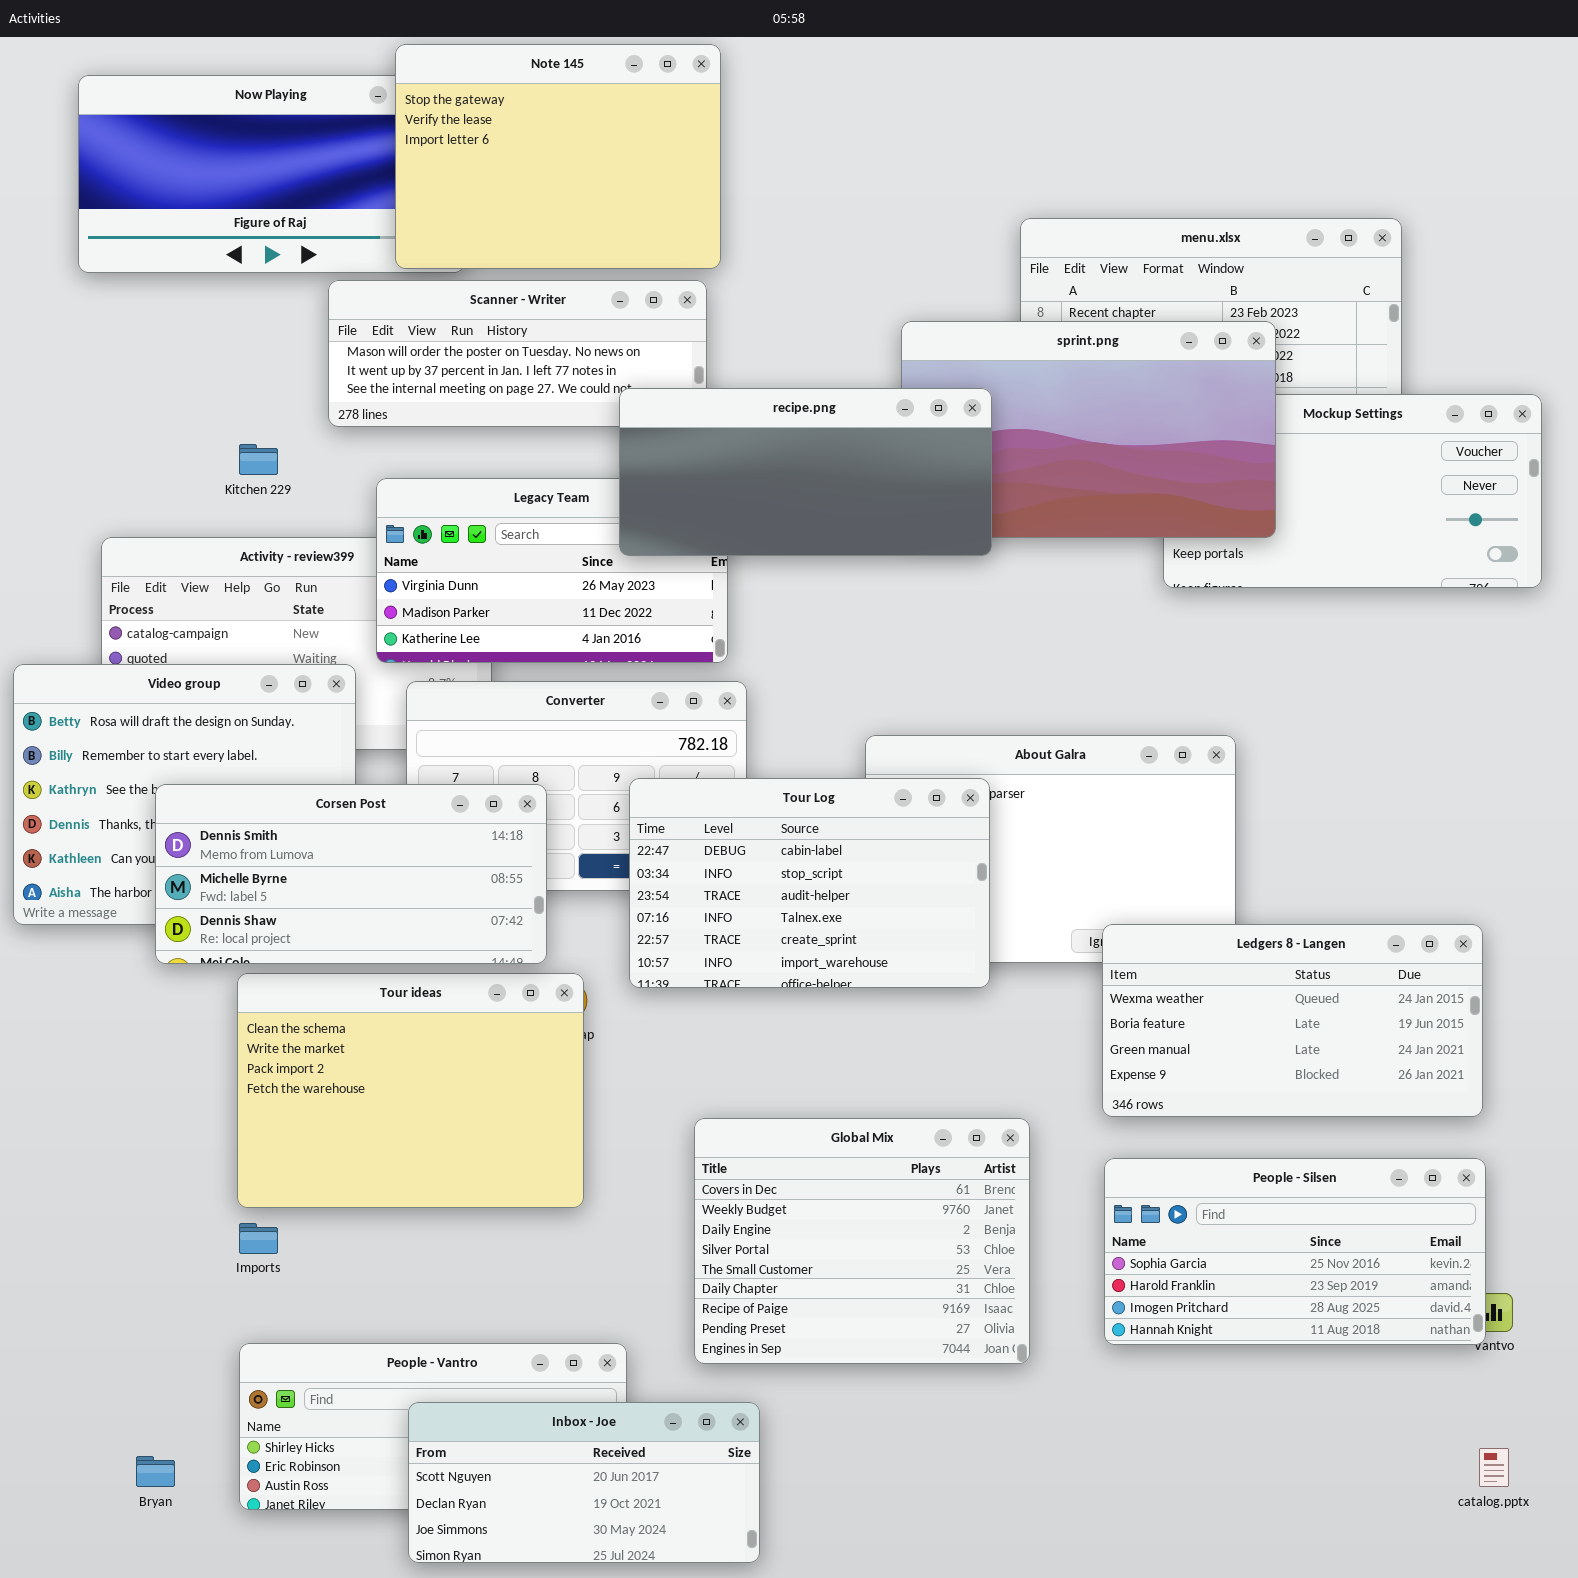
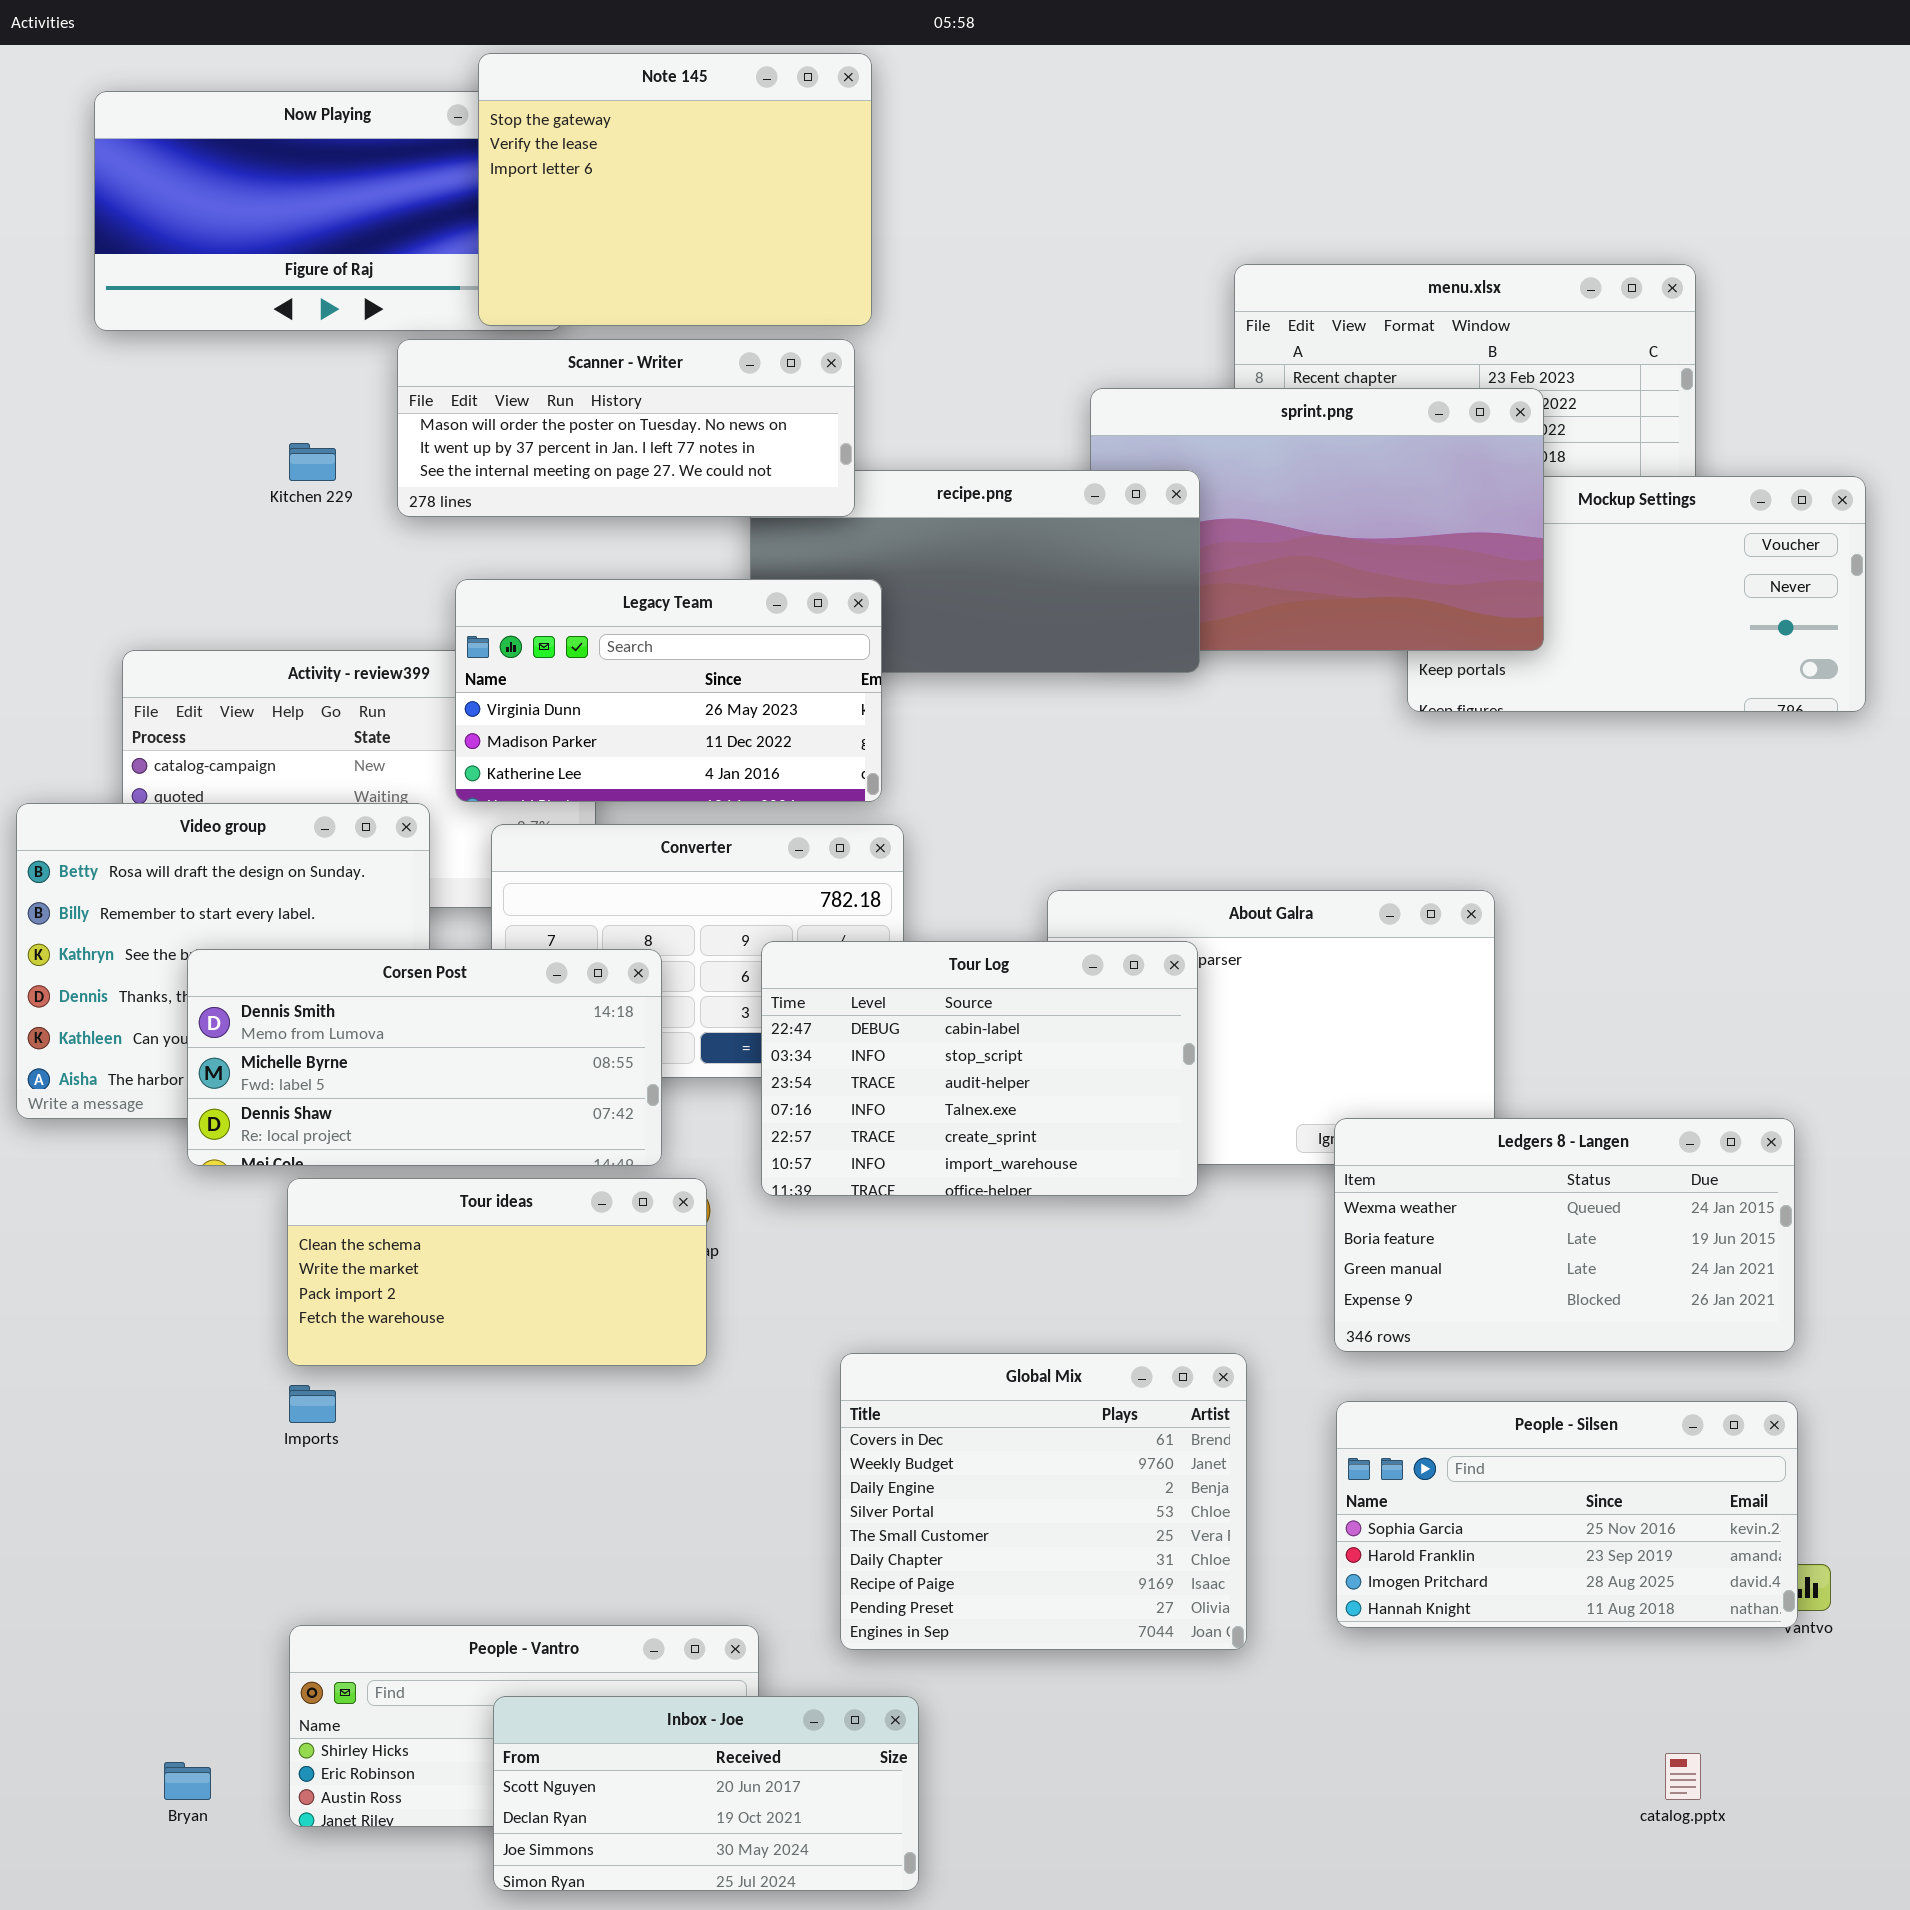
Scanner - Writer: [328,280,707,427] -> [397,339,855,517], raised
Kitchen 229: [239,444,278,475] -> [289,443,336,481], moved
Legacy Team: [376,478,728,663] -> [455,579,882,802], raised
Tour ideas: [237,973,584,1208] -> [287,1178,707,1366], resized
Imports: [239,1223,278,1254] -> [289,1385,336,1423], moved
catalog.pptx: [1479,1448,1509,1487] -> [1665,1753,1701,1800], moved

